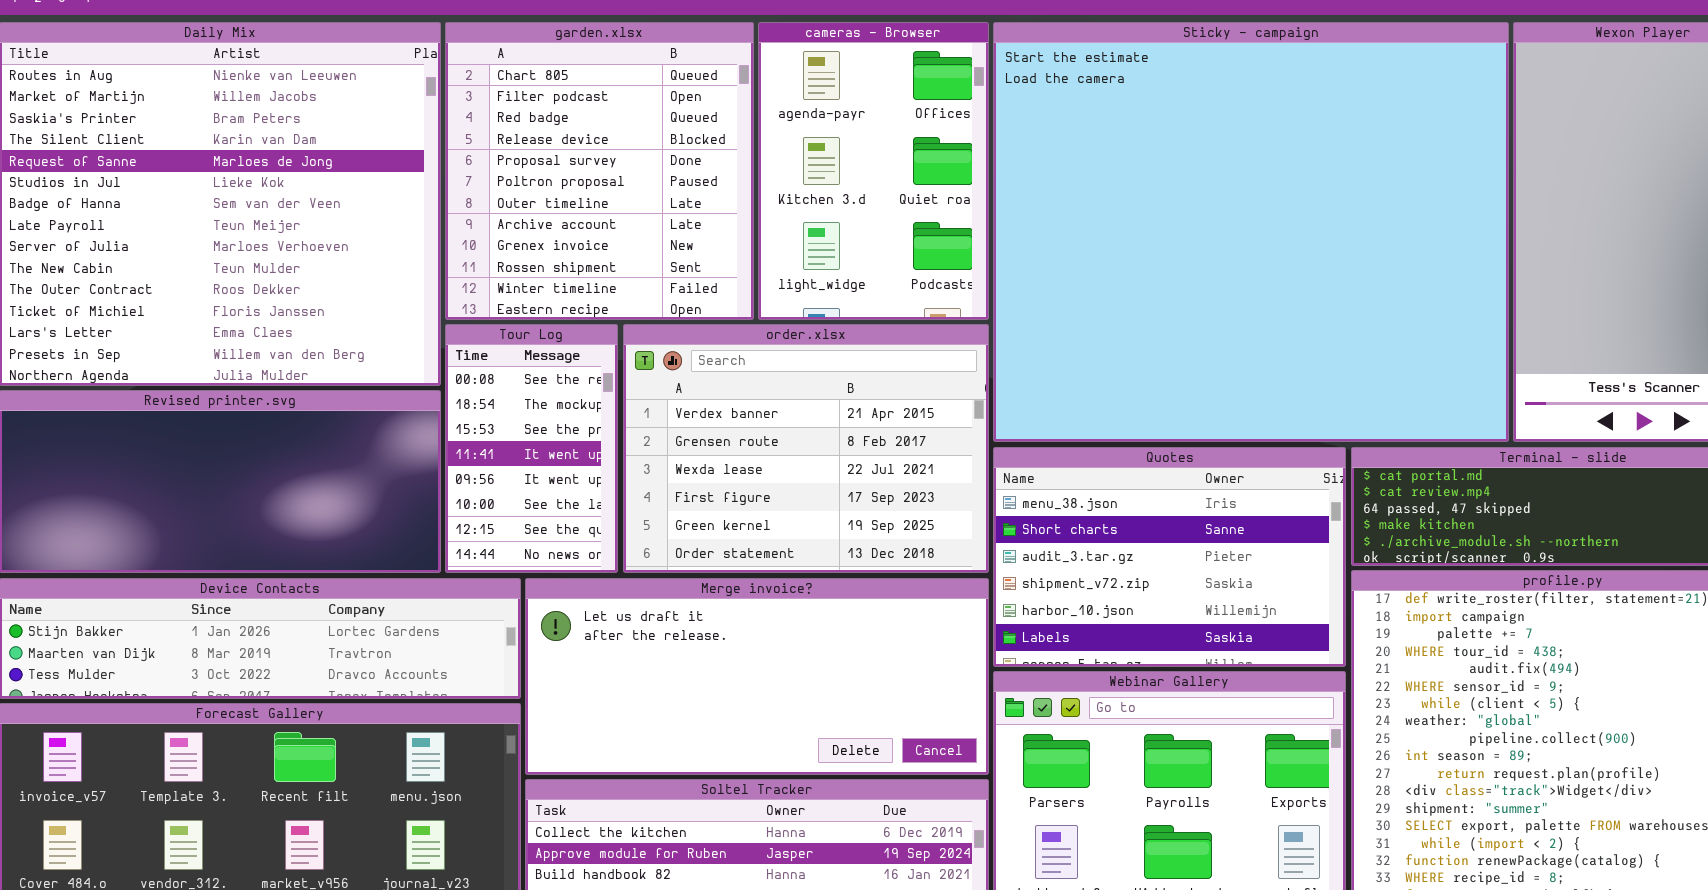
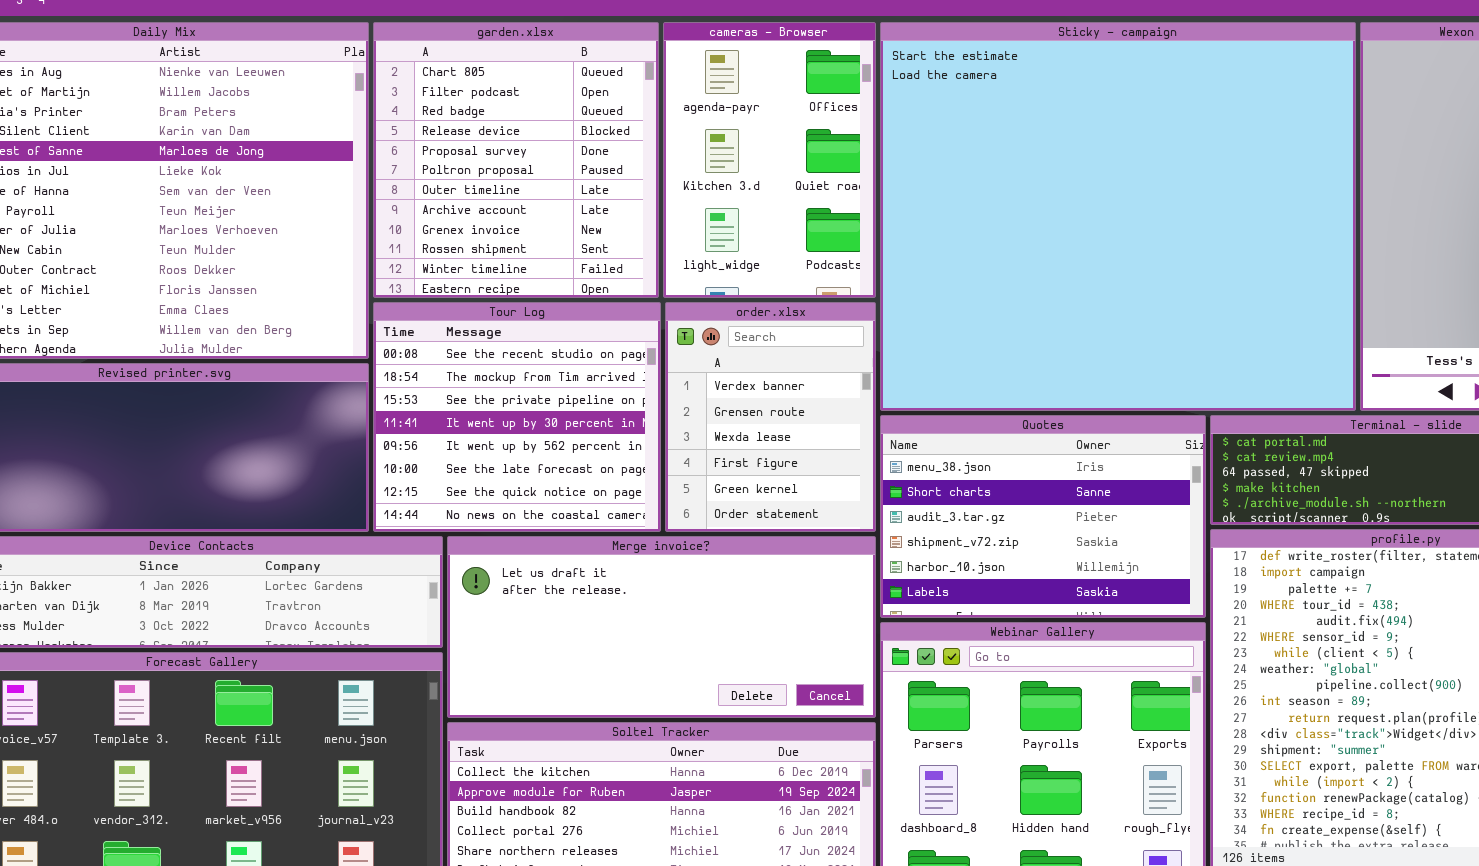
Tour Log: [445,324,618,573] -> [373,302,661,532], resized
order.xlsx: [623,324,989,573] -> [665,302,876,532], resized

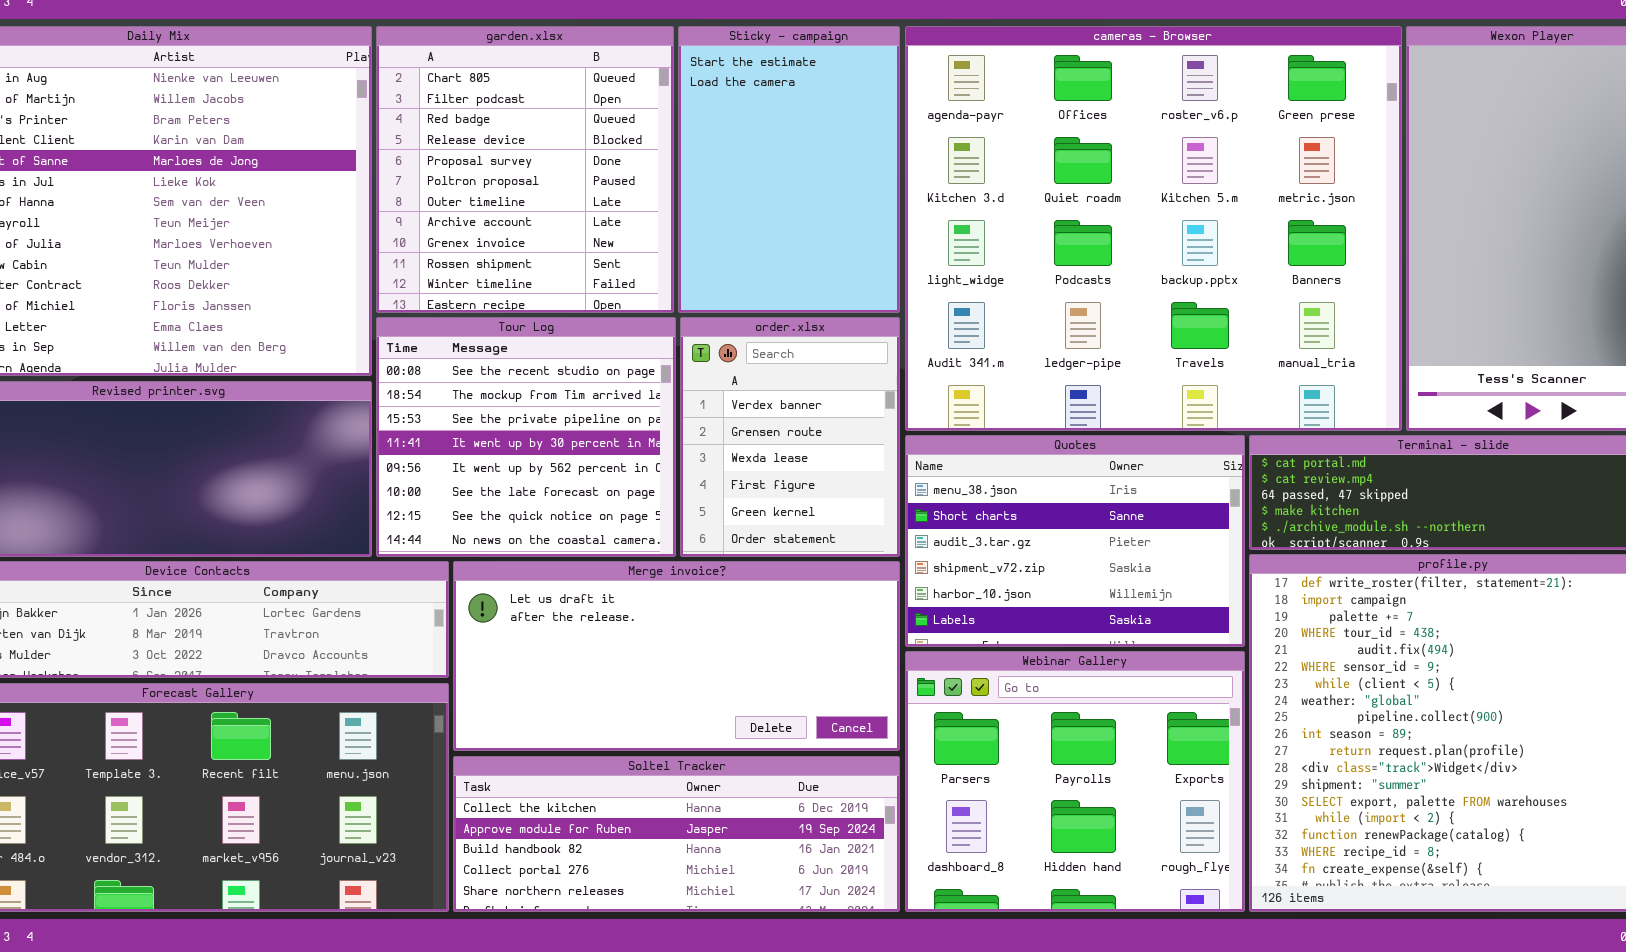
cameras - Browser: [663,22,876,298] -> [905,26,1402,431], moved, resized
Sticky - campaign: [880,22,1356,411] -> [678,26,900,313], moved, resized

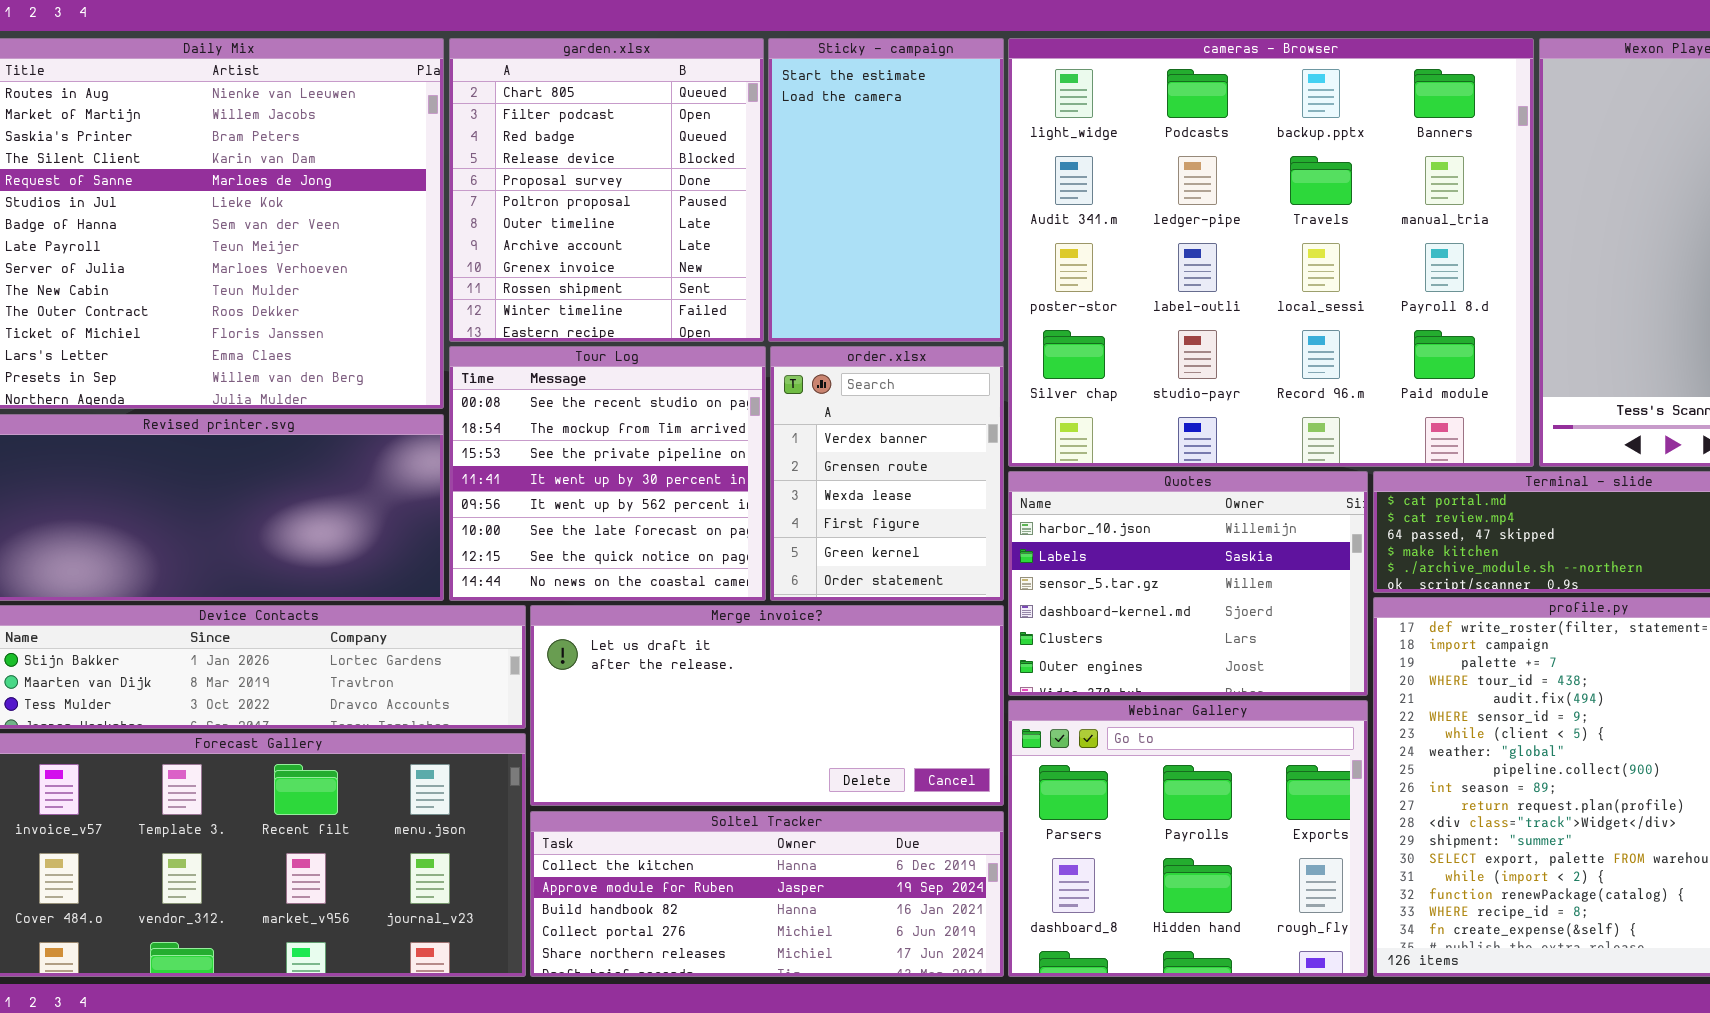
cameras - Browser: [905,26,1402,431] -> [1008,38,1534,467], scrolled down 2 rows
Quotes: [905,435,1245,647] -> [1008,471,1368,696], scrolled down 4 rows

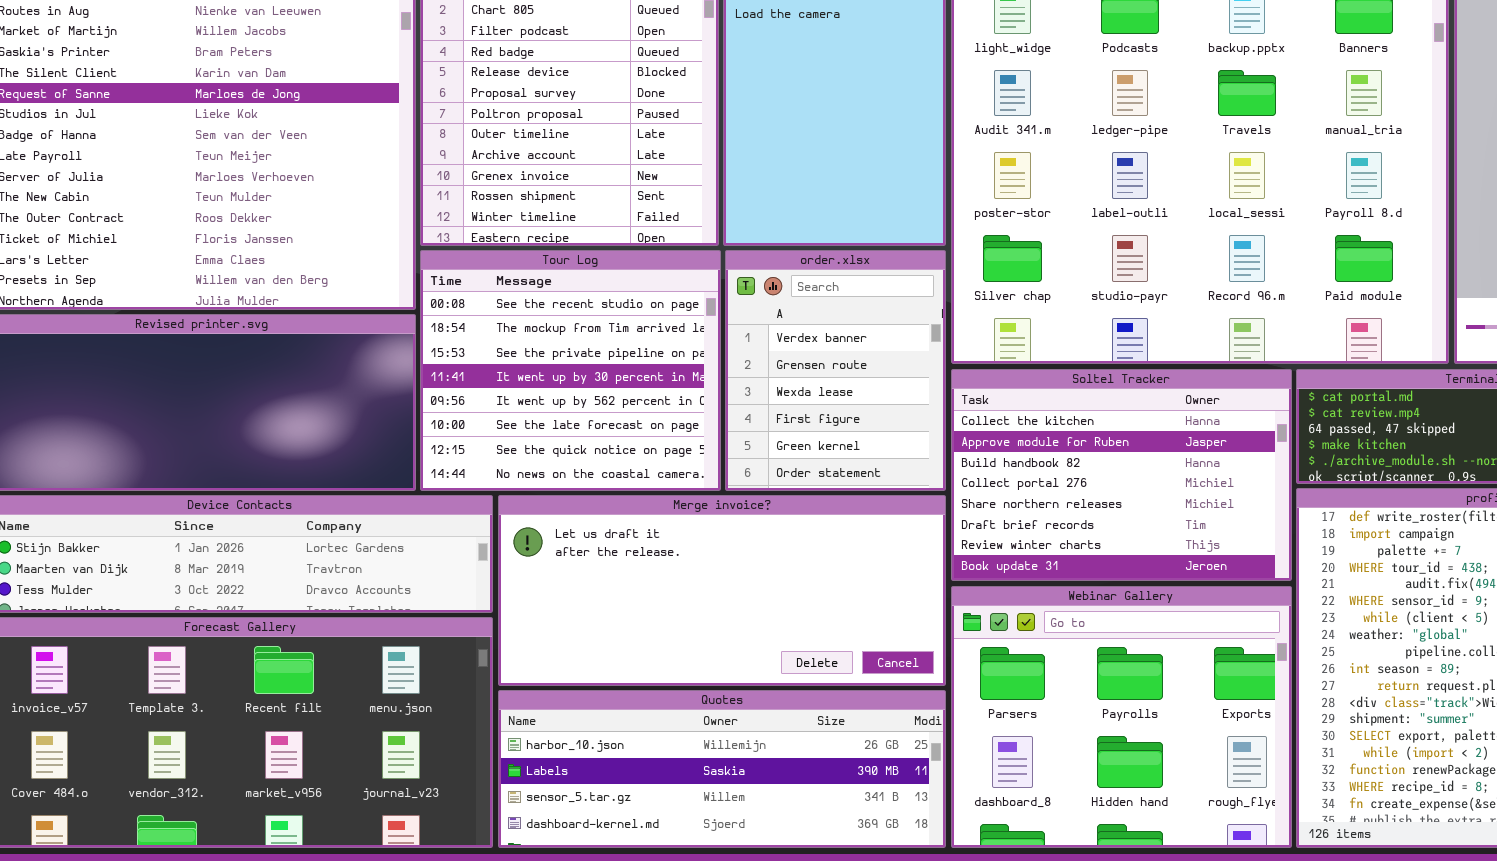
Quotes: [1008,471,1368,696] -> [498,690,946,848], moved, resized
Soltel Tracker: [530,811,1004,977] -> [951,369,1292,581], moved, resized

